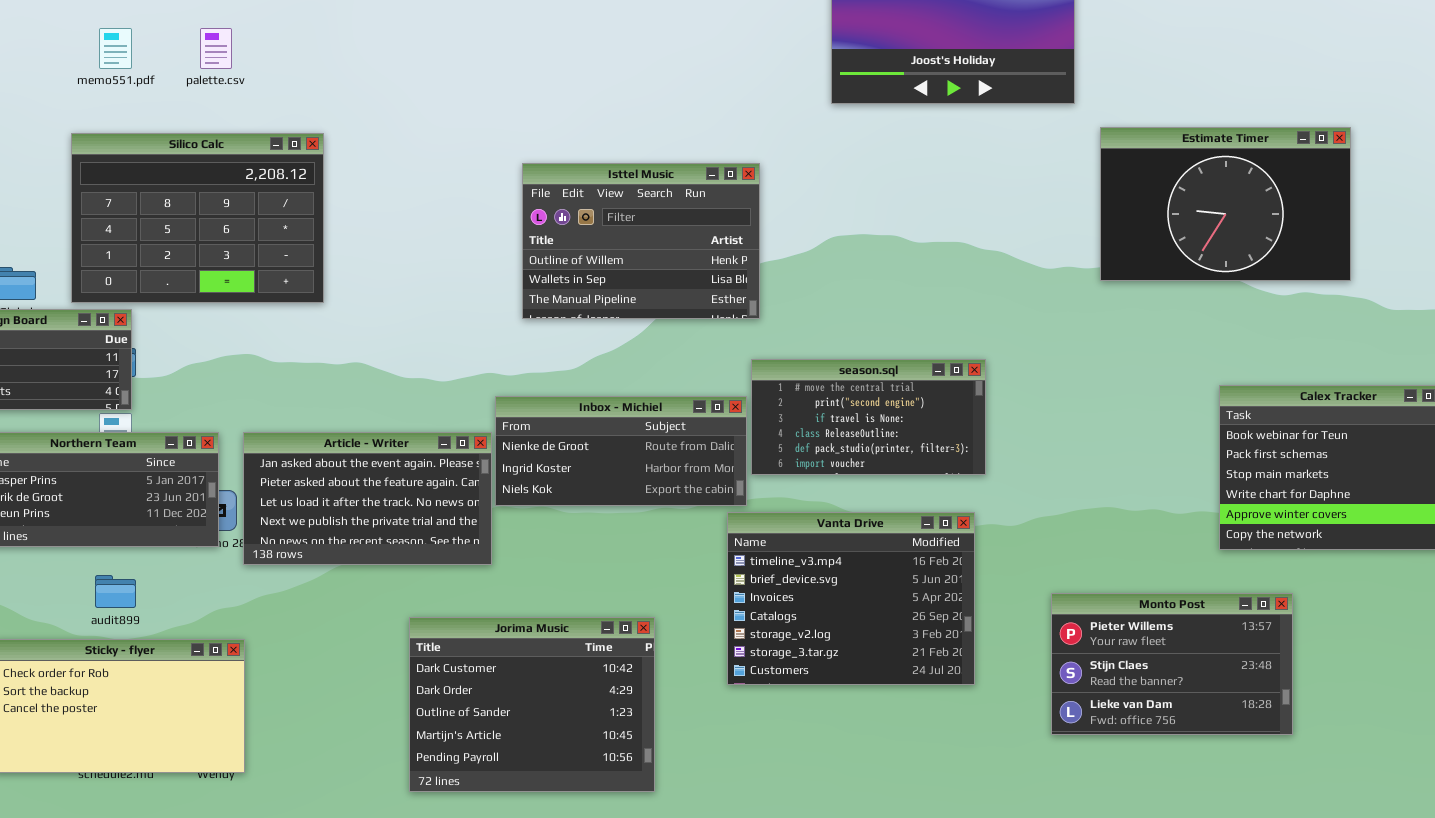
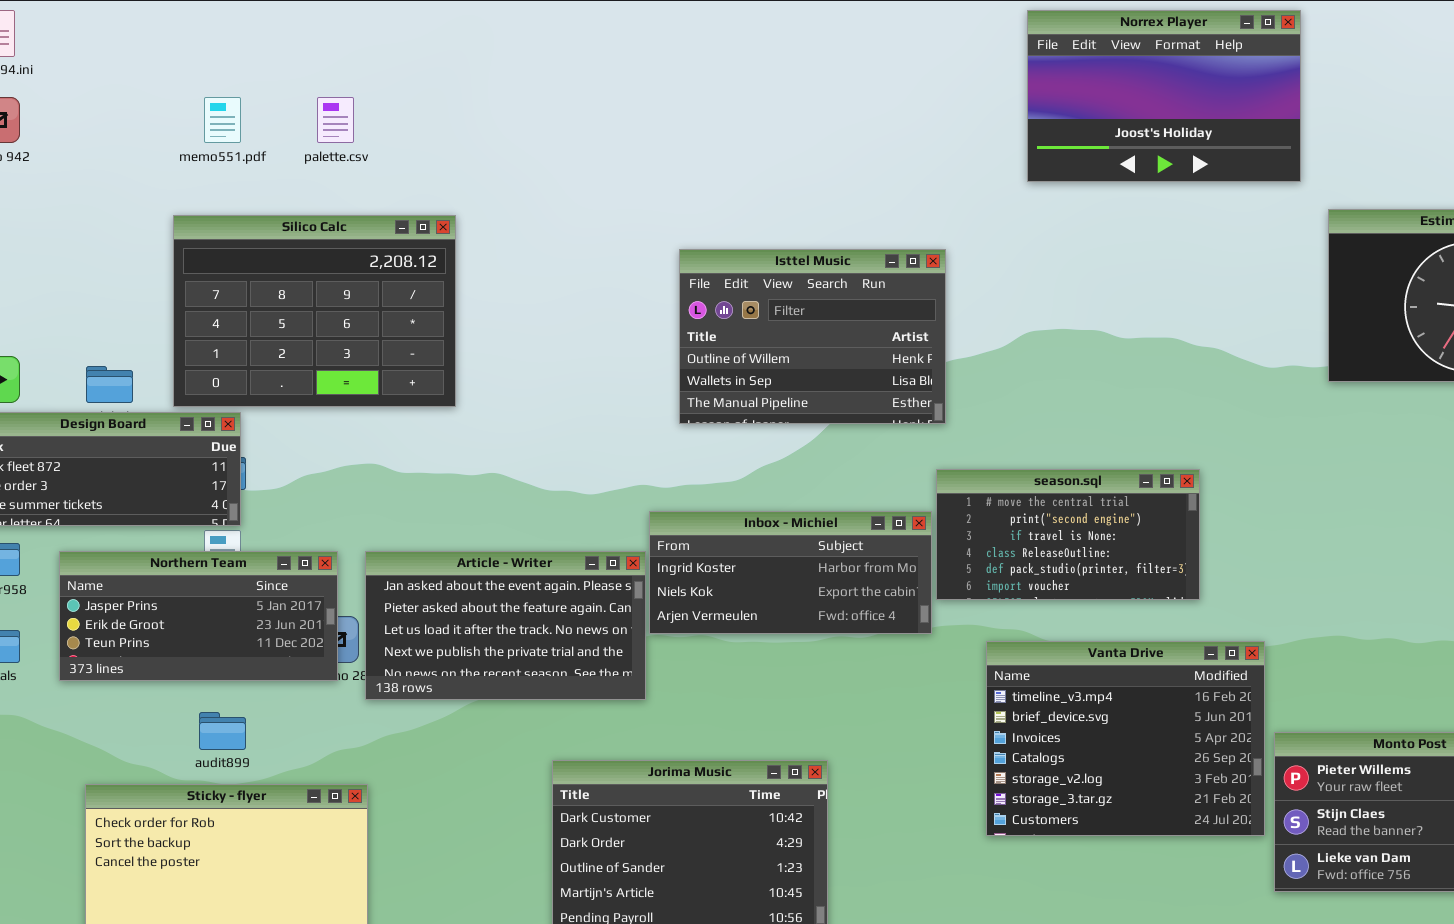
Inbox - Michiel: [495,396,747,506] -> [649,511,932,634], scrolled down 1 row
Vanta Drive: [727,512,975,685] -> [986,641,1265,836], moved

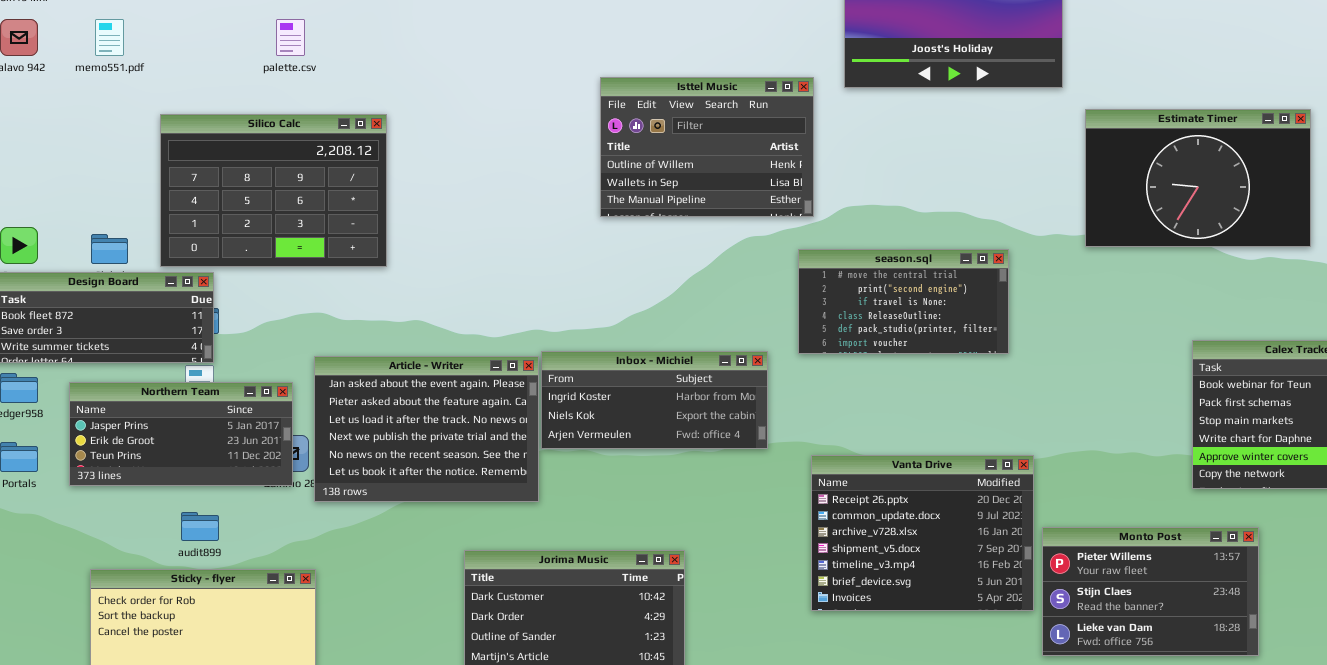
memo551.pdf: [204,97,241,143] -> [95,19,124,56], moved
Isttel Music: [679,249,946,424] -> [600,77,814,217], moved
season.sql: [936,469,1200,600] -> [798,249,1009,354], moved
Article - Writer: [365,551,646,700] -> [314,356,539,502], resized
Vanta Drive: [986,641,1265,836] -> [811,455,1034,611], scrolled up 4 rows

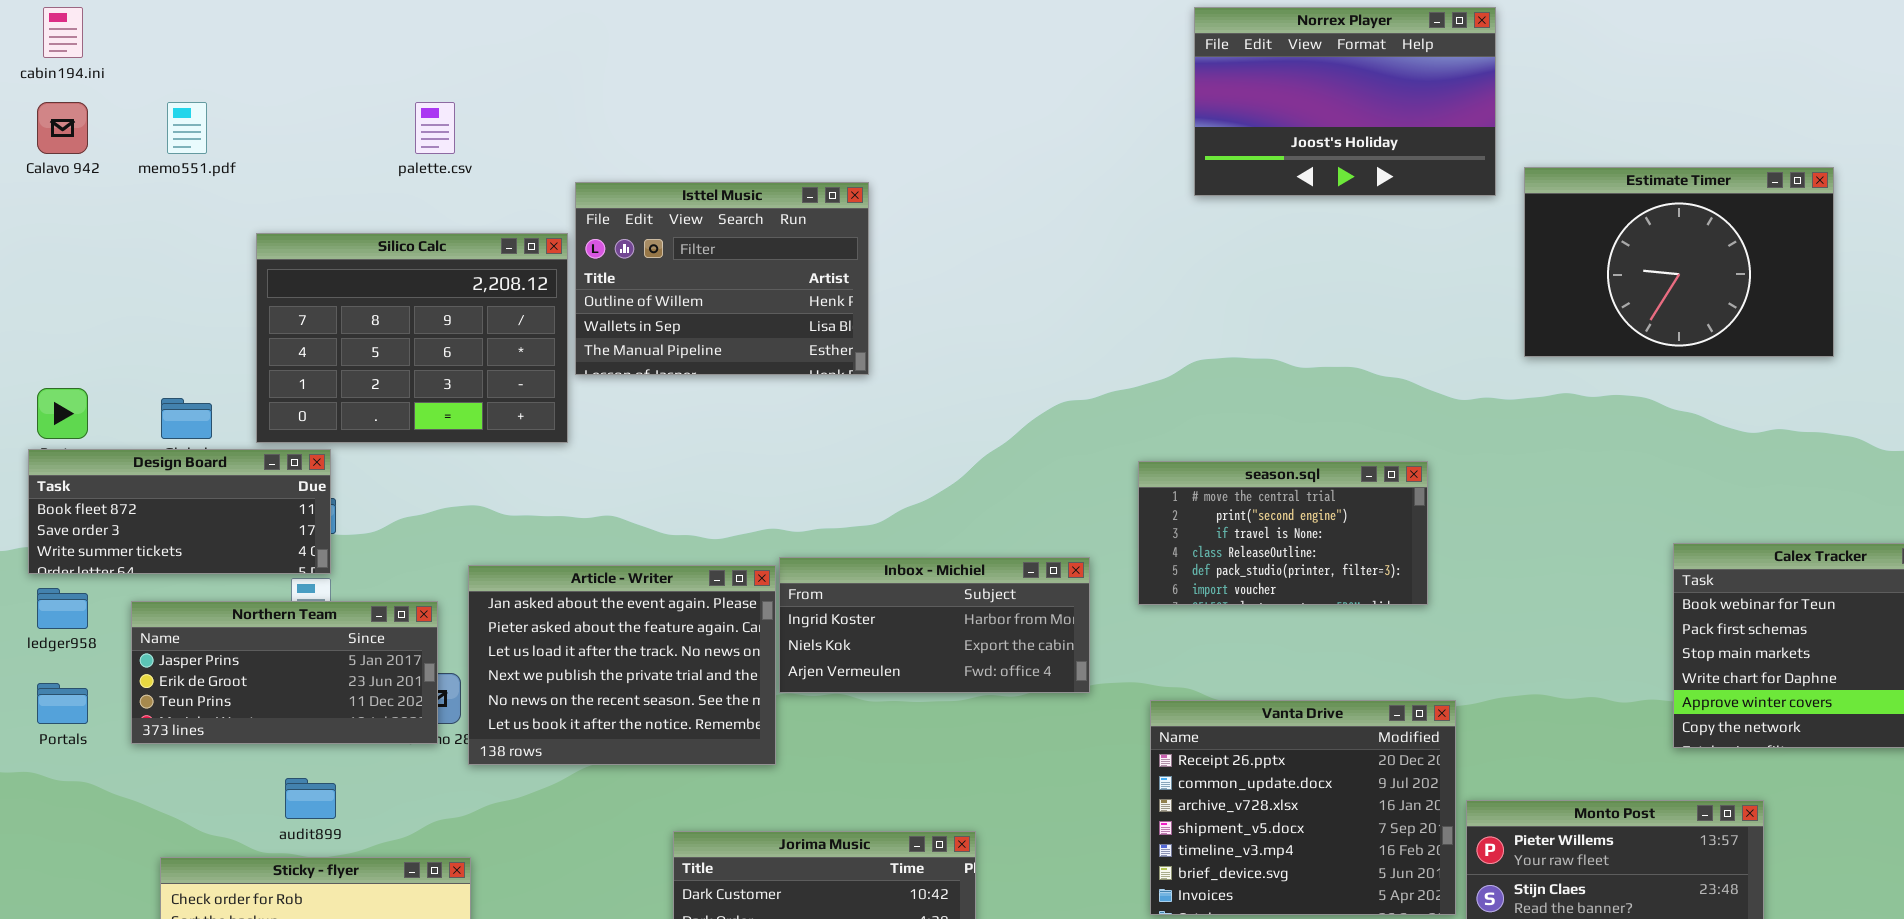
Isttel Music: [600,77,814,217] -> [575,182,869,375], moved
Estimate Timer: [1085,109,1311,247] -> [1524,167,1834,357], moved
season.sql: [798,249,1009,354] -> [1138,461,1428,605], moved

